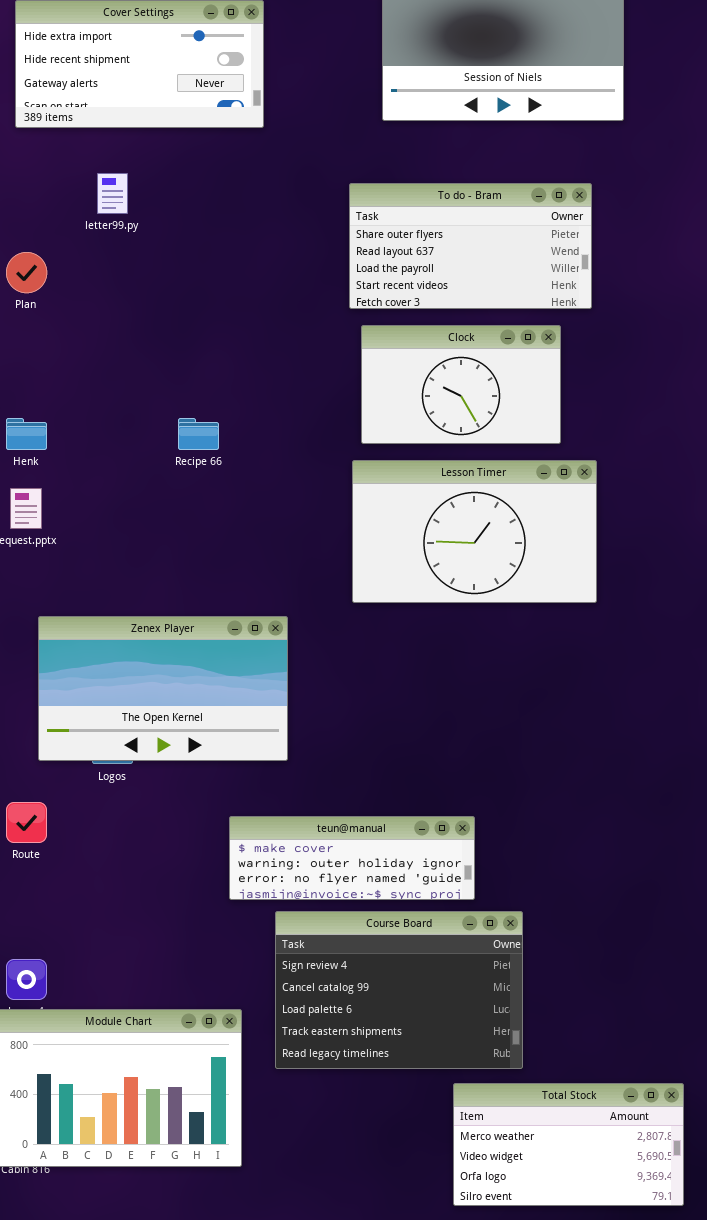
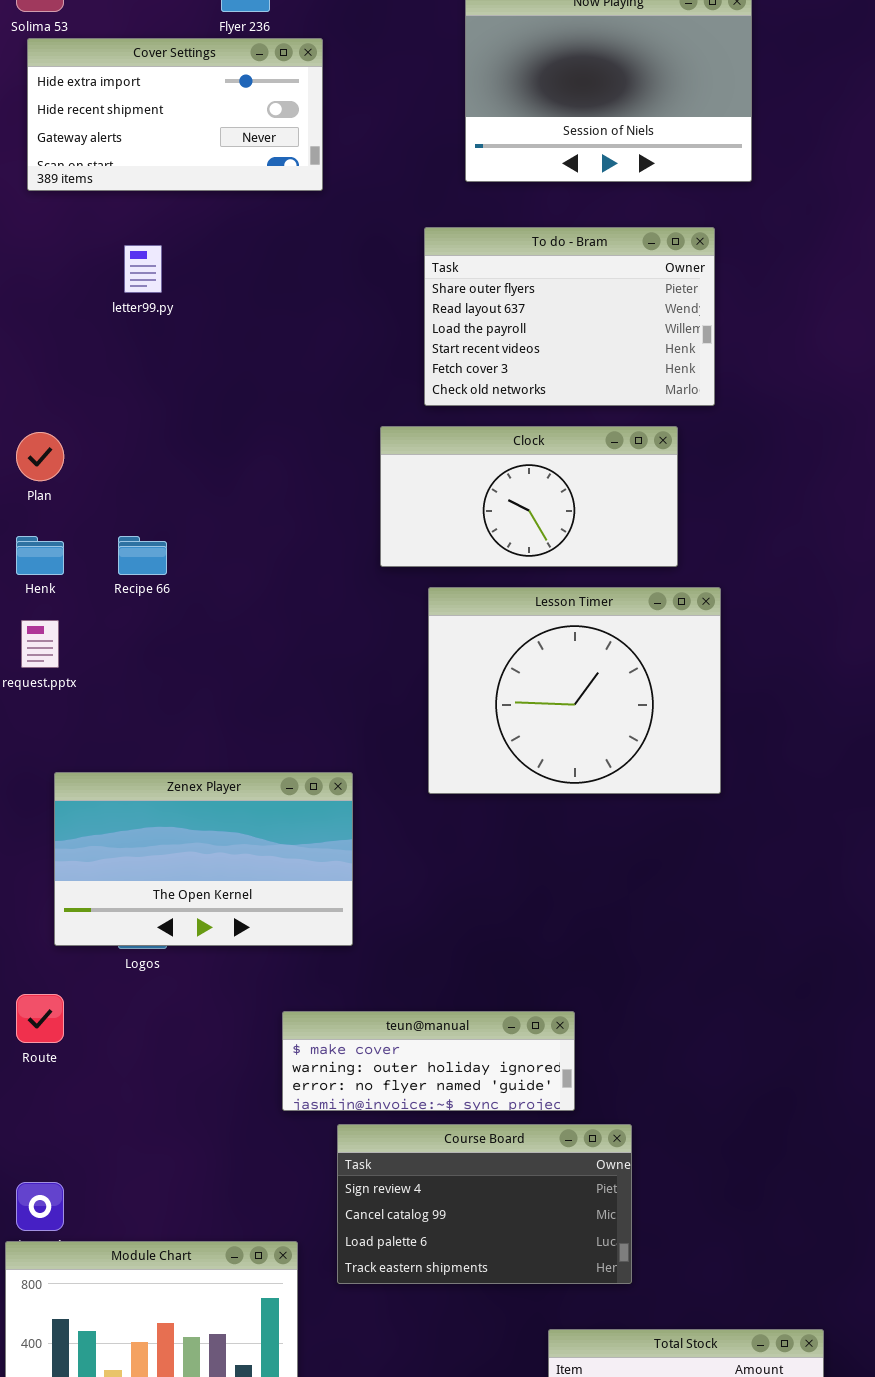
To do - Bram: [349,183,592,309] -> [424,227,715,406], resized
Plan: [6,252,47,293] -> [16,432,64,481], moved
Clock: [361,325,561,444] -> [380,426,678,567], resized
Recipe 66: [178,418,219,450] -> [118,536,167,575], moved
Lesson Timer: [352,460,597,603] -> [428,587,721,794], resized
Course Board: [275,911,523,1069] -> [337,1124,632,1284], resized

